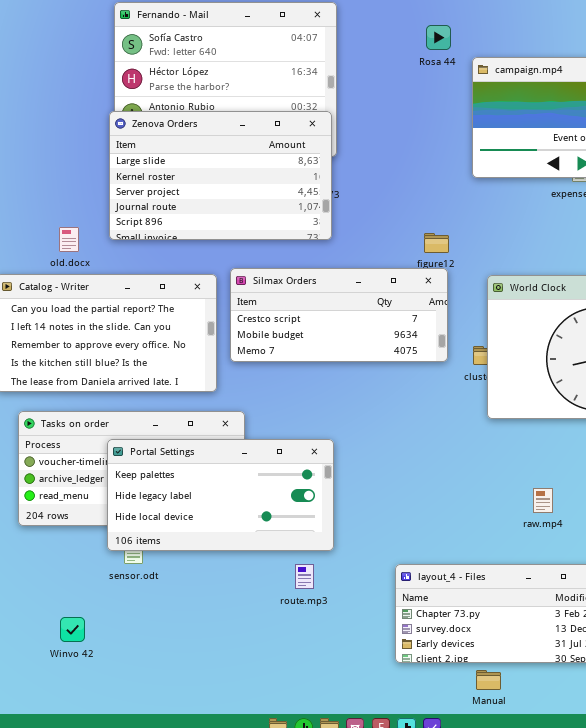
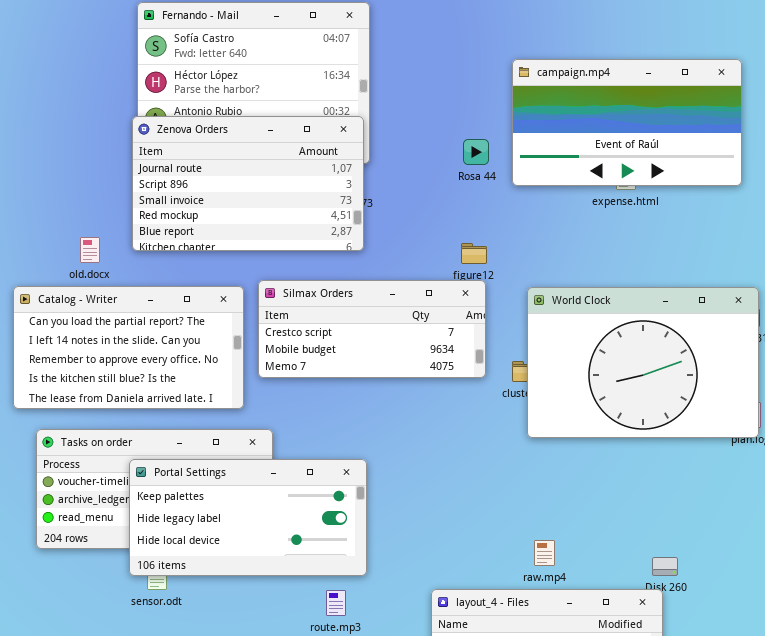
Rosa 44: [426,25,451,50] -> [463,139,489,165], moved
Zenova Orders: [109,111,332,240] -> [132,116,364,251], scrolled down 3 rows
raw.mp4: [533,488,553,513] -> [534,540,555,566], moved

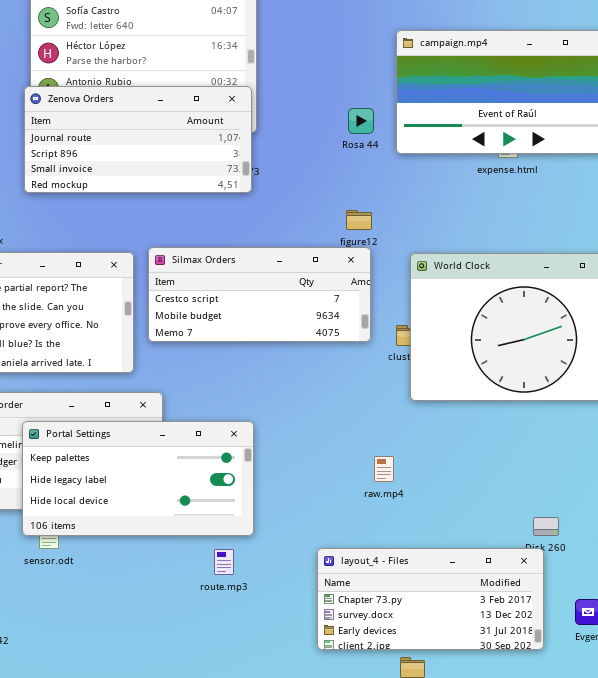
Zenova Orders: [132,116,364,251] -> [24,86,252,193], resized
raw.mp4: [534,540,555,566] -> [374,456,394,482], moved

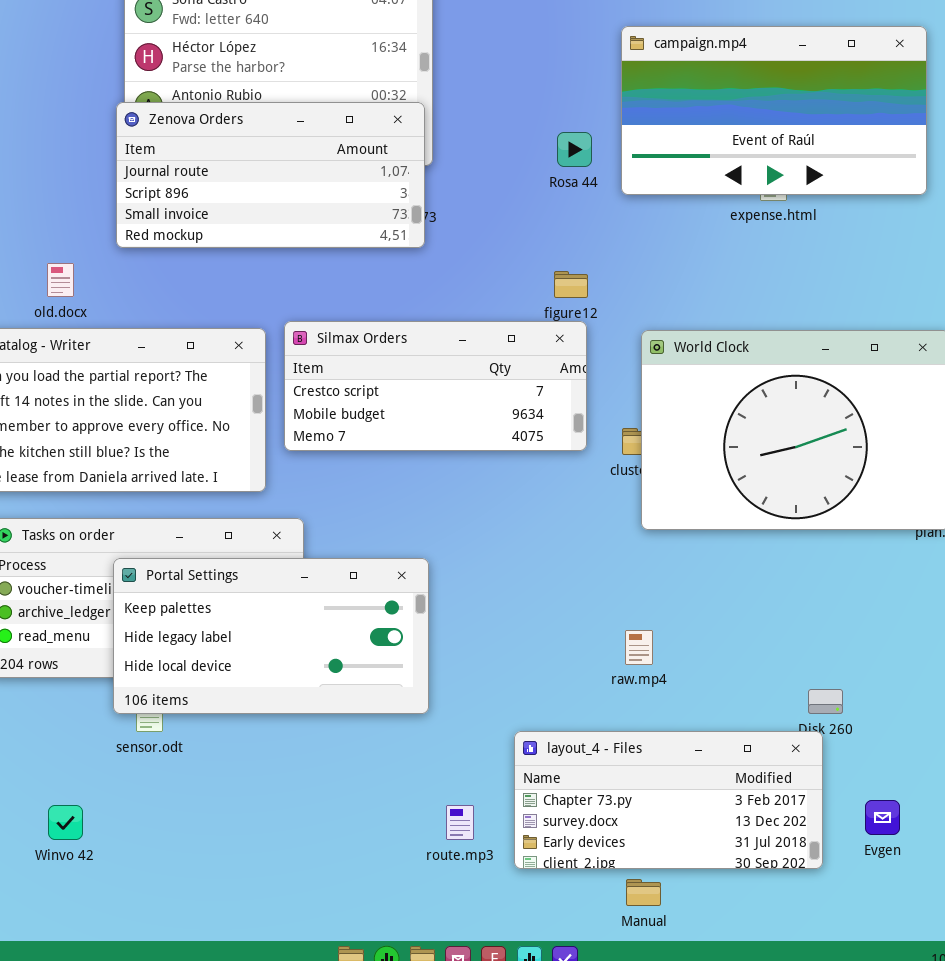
raw.mp4: [374,456,394,482] -> [625,630,653,665], moved
route.mp3: [214,549,234,575] -> [446,805,474,840], moved

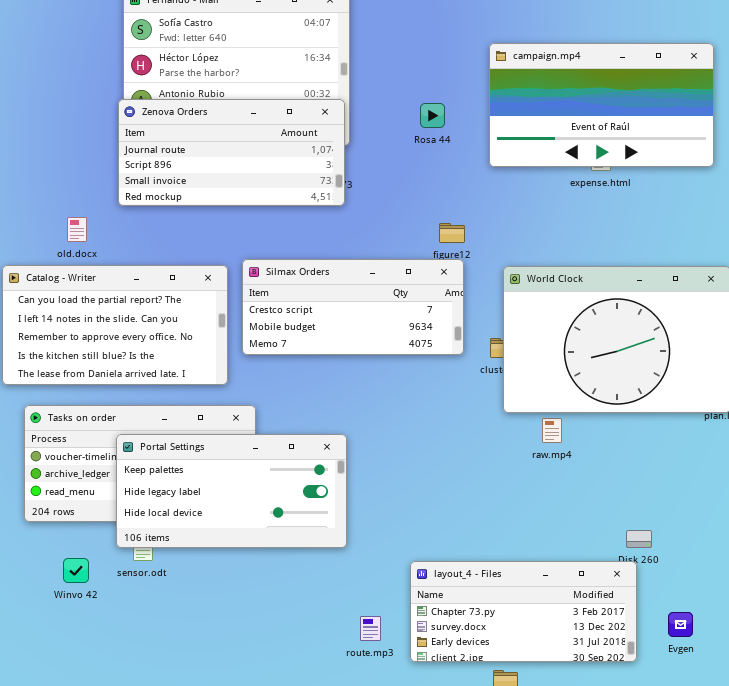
Rosa 44: [557,132,592,167] -> [420,103,445,128], moved
raw.mp4: [625,630,653,665] -> [542,418,562,443], moved
Winvo 42: [48,805,83,840] -> [63,558,89,583], moved

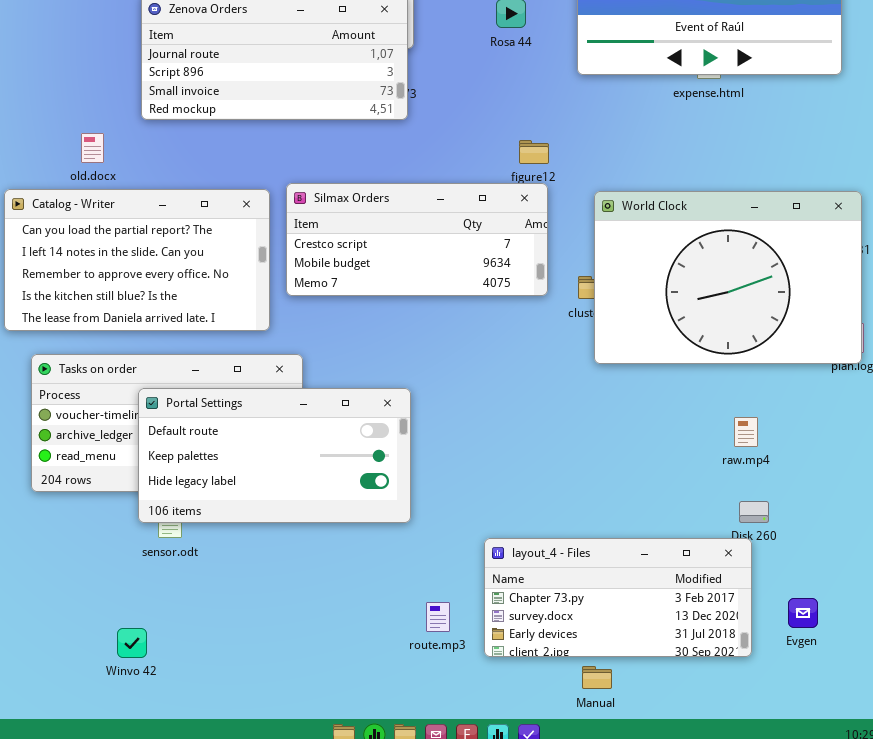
raw.mp4: [542,418,562,443] -> [734,417,758,447], moved
Portal Settings: [116,434,347,548] -> [138,388,411,523], scrolled up 1 row
Winvo 42: [63,558,89,583] -> [117,628,147,658], moved

